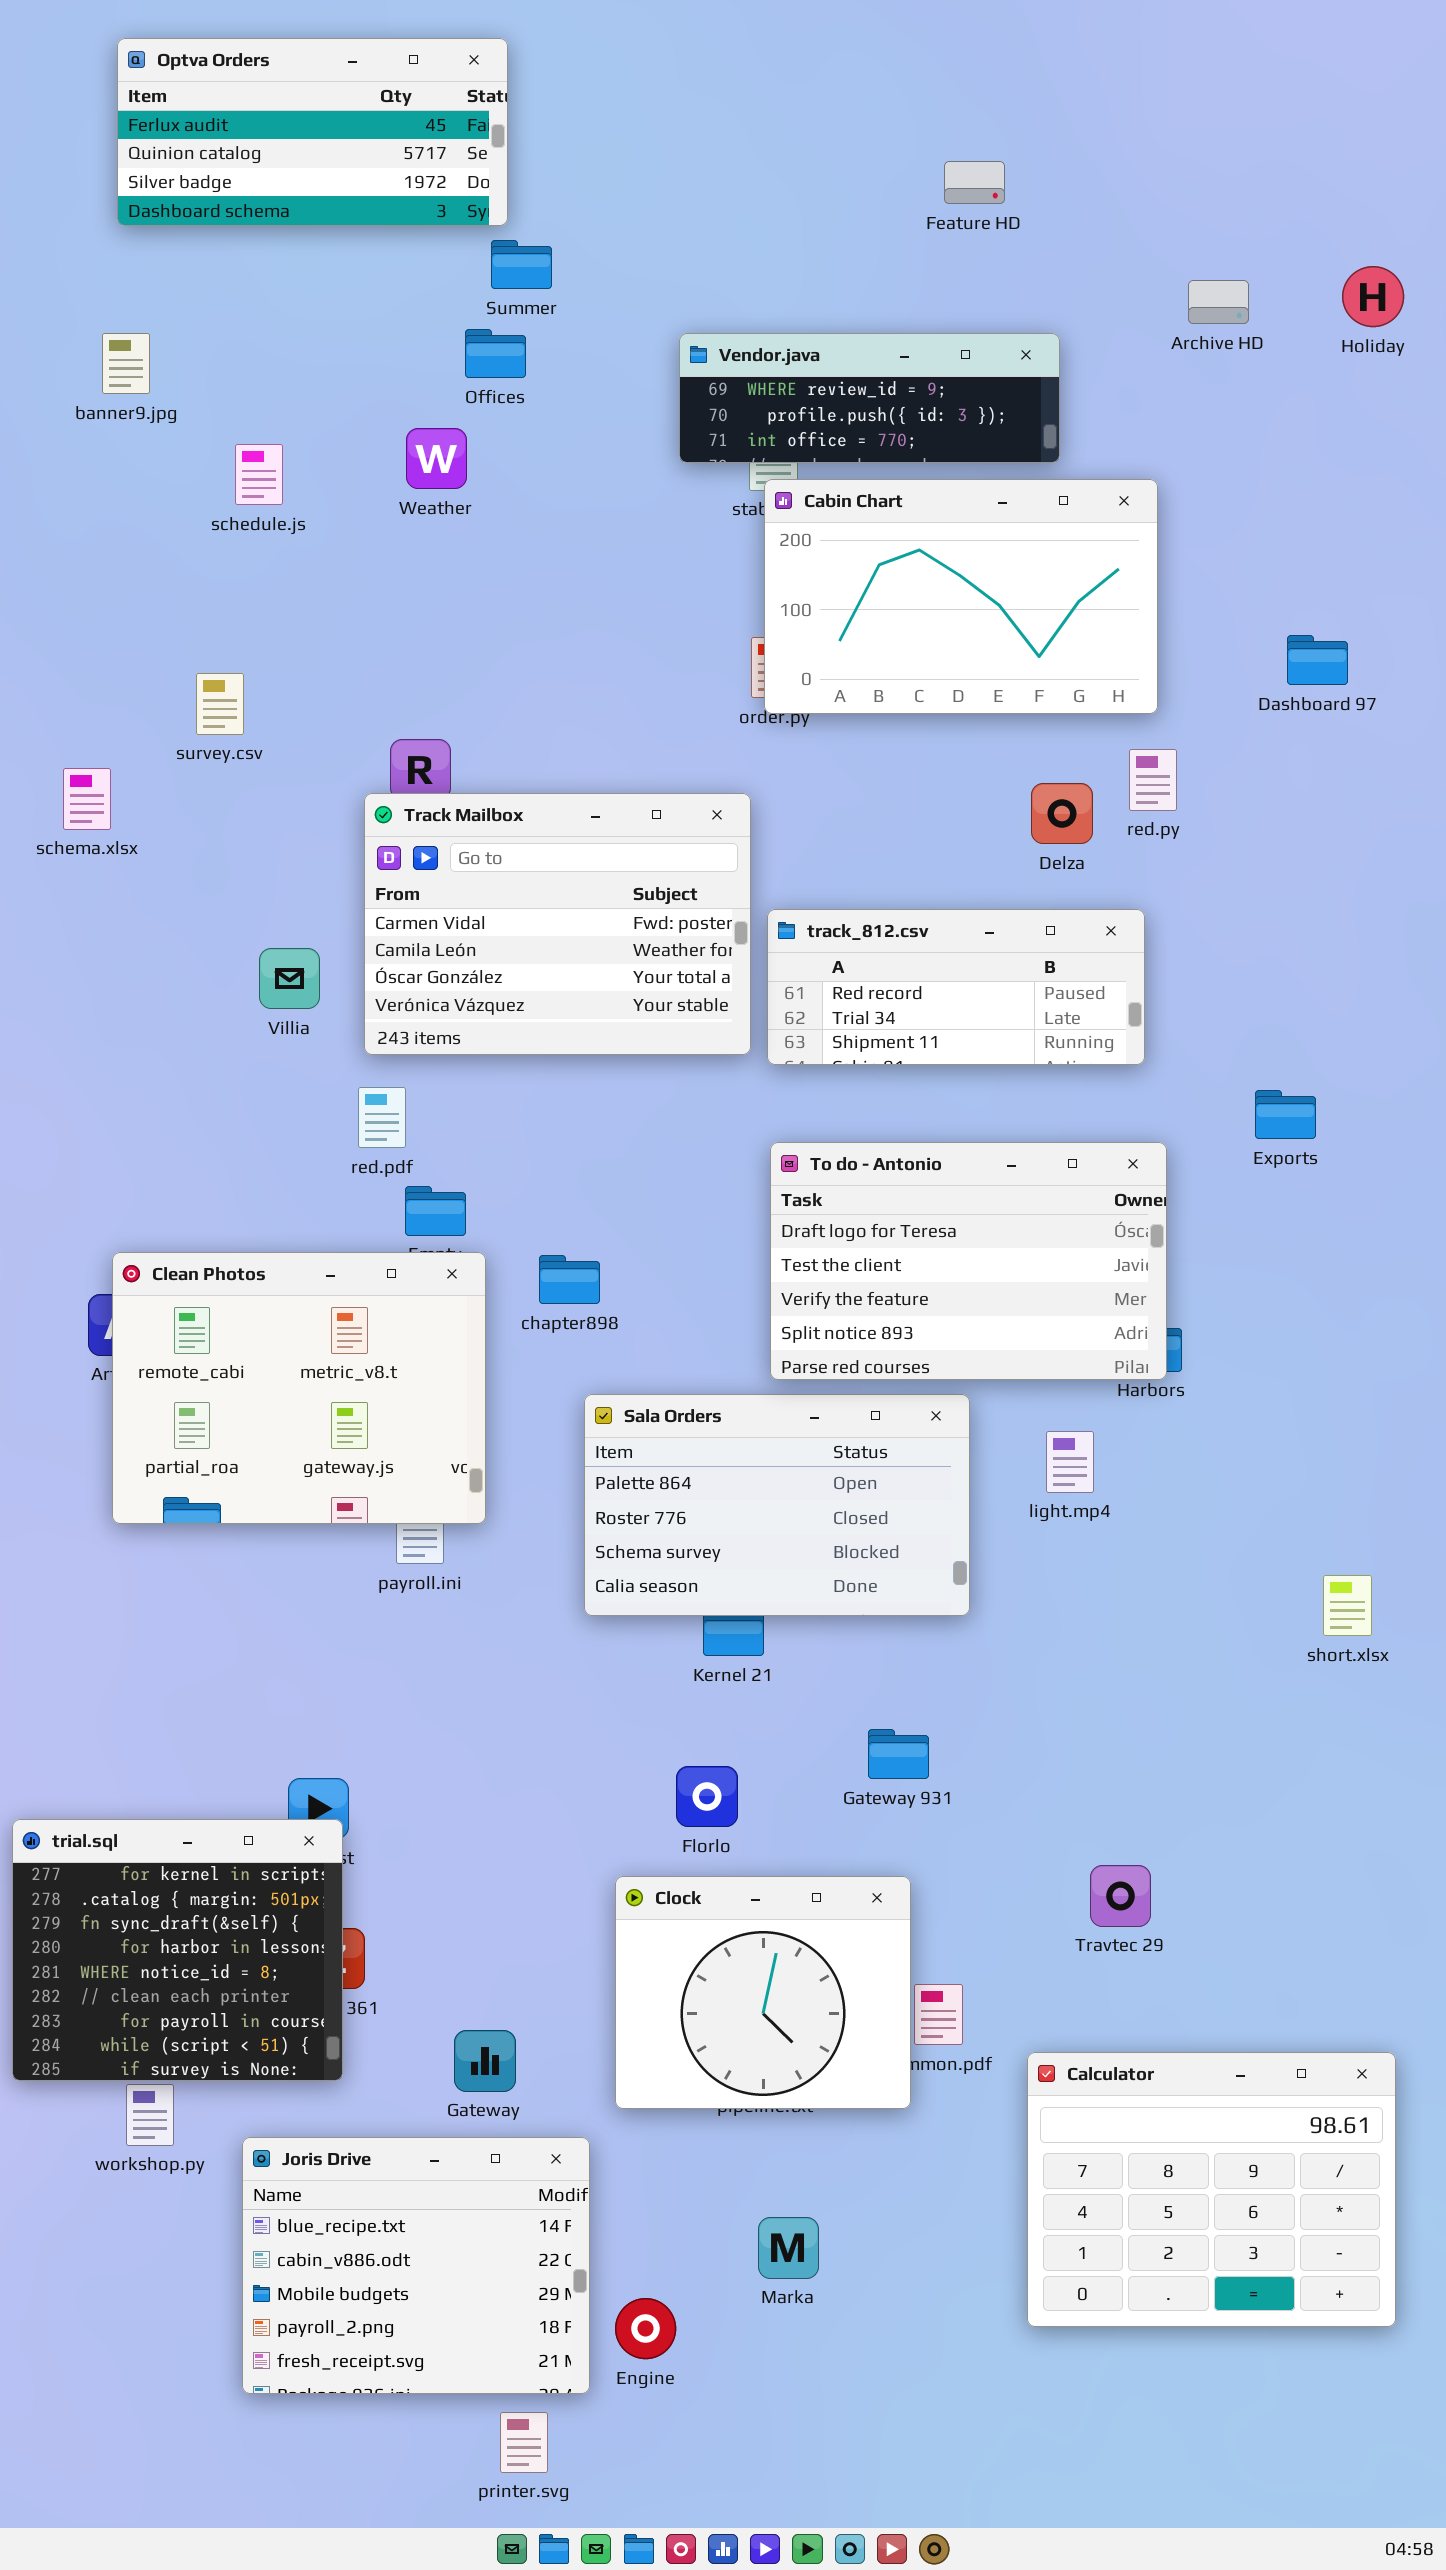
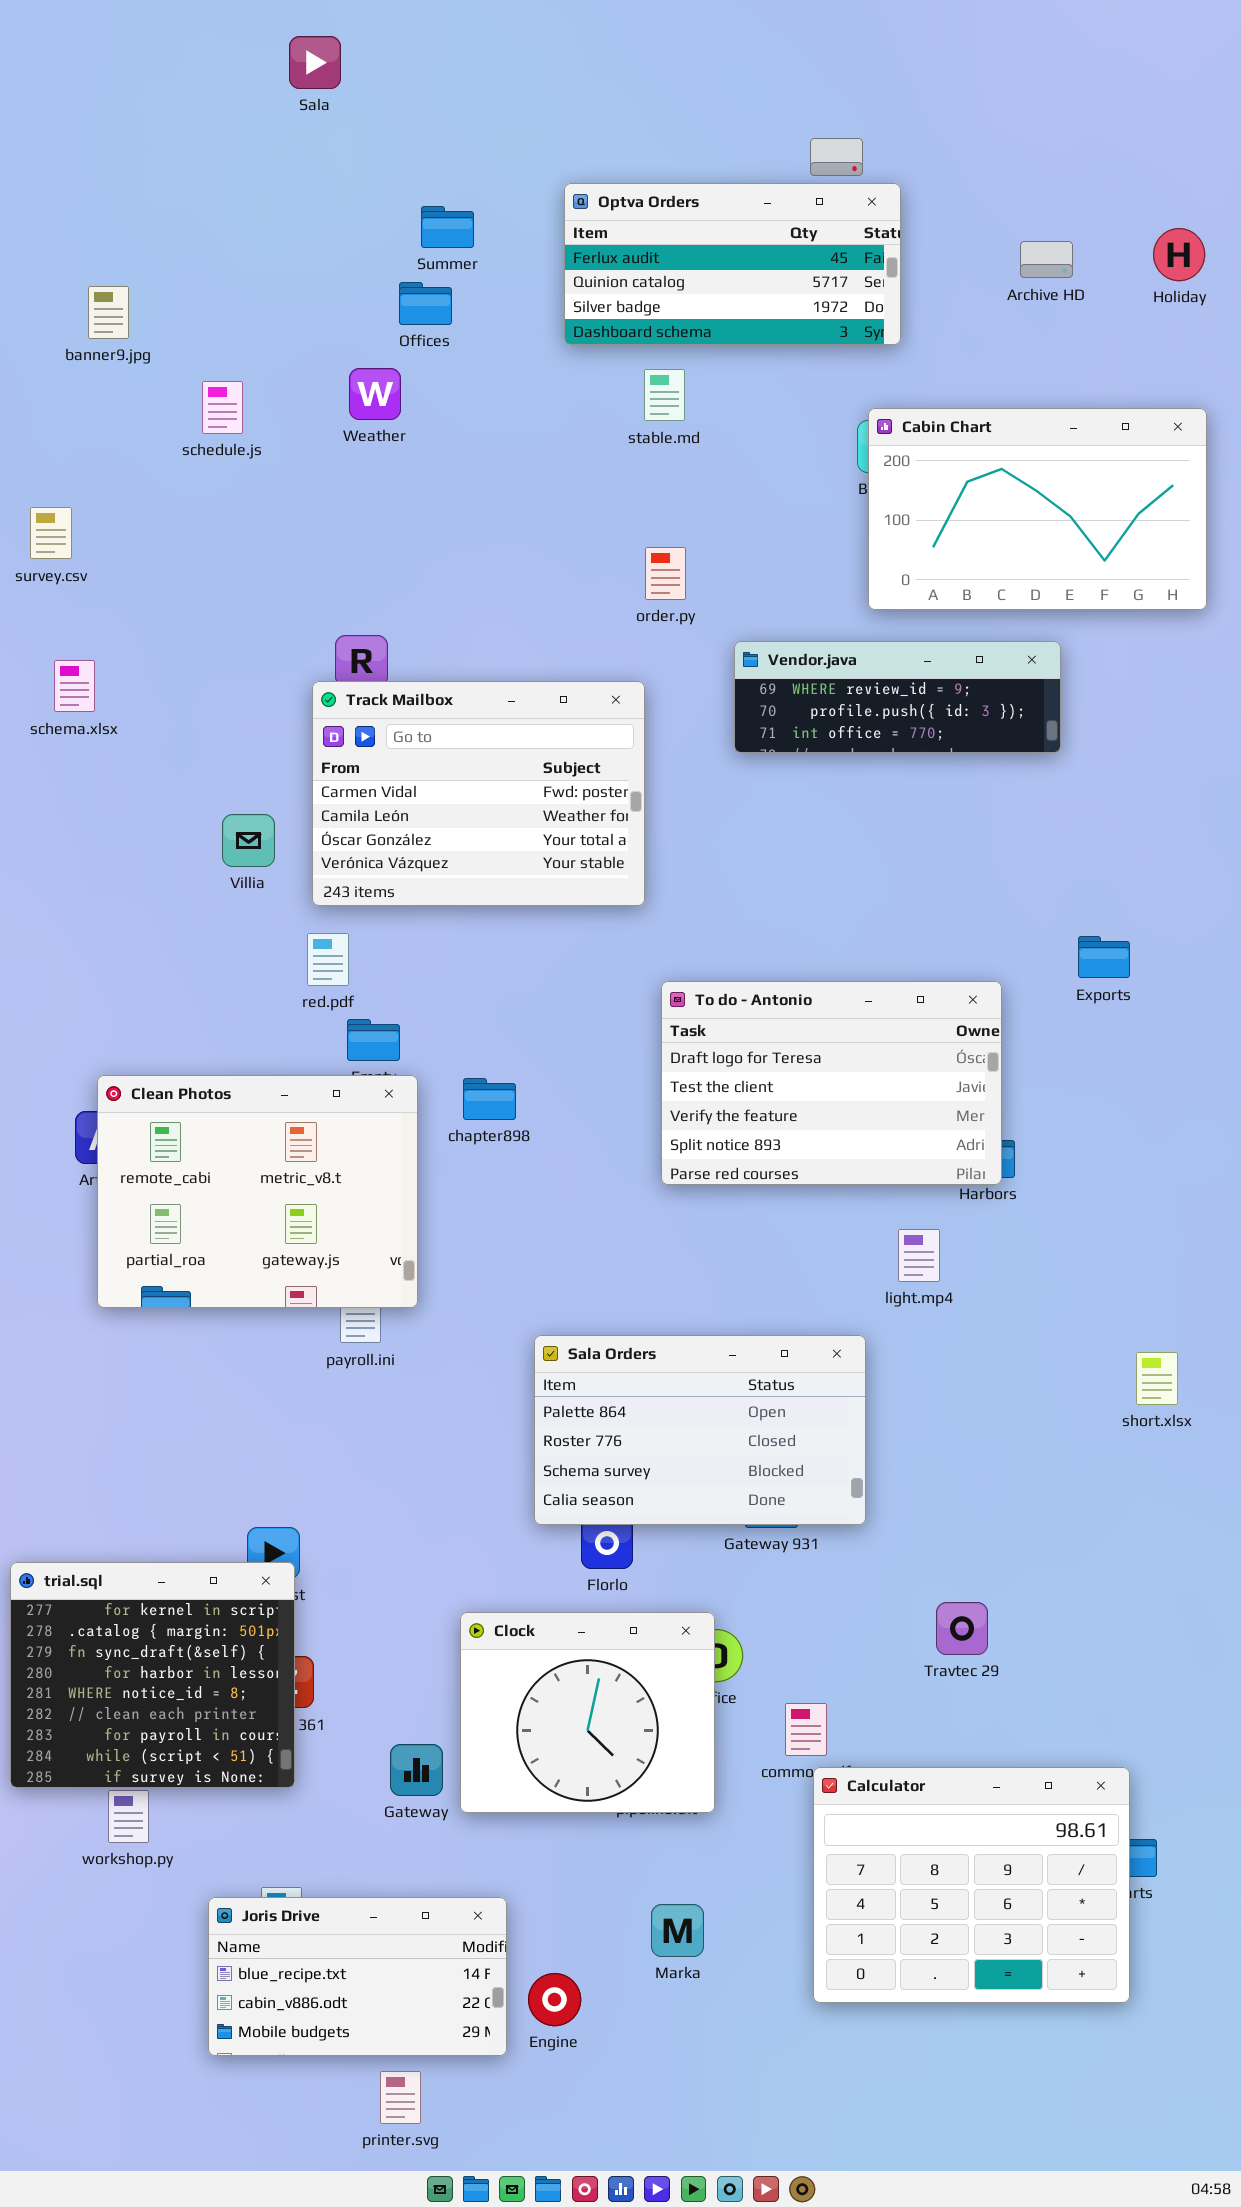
Optva Orders: [117,38,508,226] -> [564,183,901,345], moved
Vendor.java: [679,333,1060,463] -> [734,641,1061,753], moved
Cabin Chart: [764,479,1158,714] -> [868,408,1207,610], moved
survey.csv: [196,673,244,735] -> [30,507,72,559], moved
track_812.csv: [767,909,1145,1065] -> none, closed
Sala Orders: [584,1394,970,1616] -> [534,1335,866,1525], moved
Clock: [615,1876,911,2109] -> [460,1612,715,1813], moved
Calculator: [1027,2052,1396,2327] -> [813,1767,1130,2003], moved
Joris Drive: [242,2137,590,2394] -> [208,1897,507,2056], resized
printer.svg: [500,2412,548,2473] -> [380,2071,421,2124], moved

